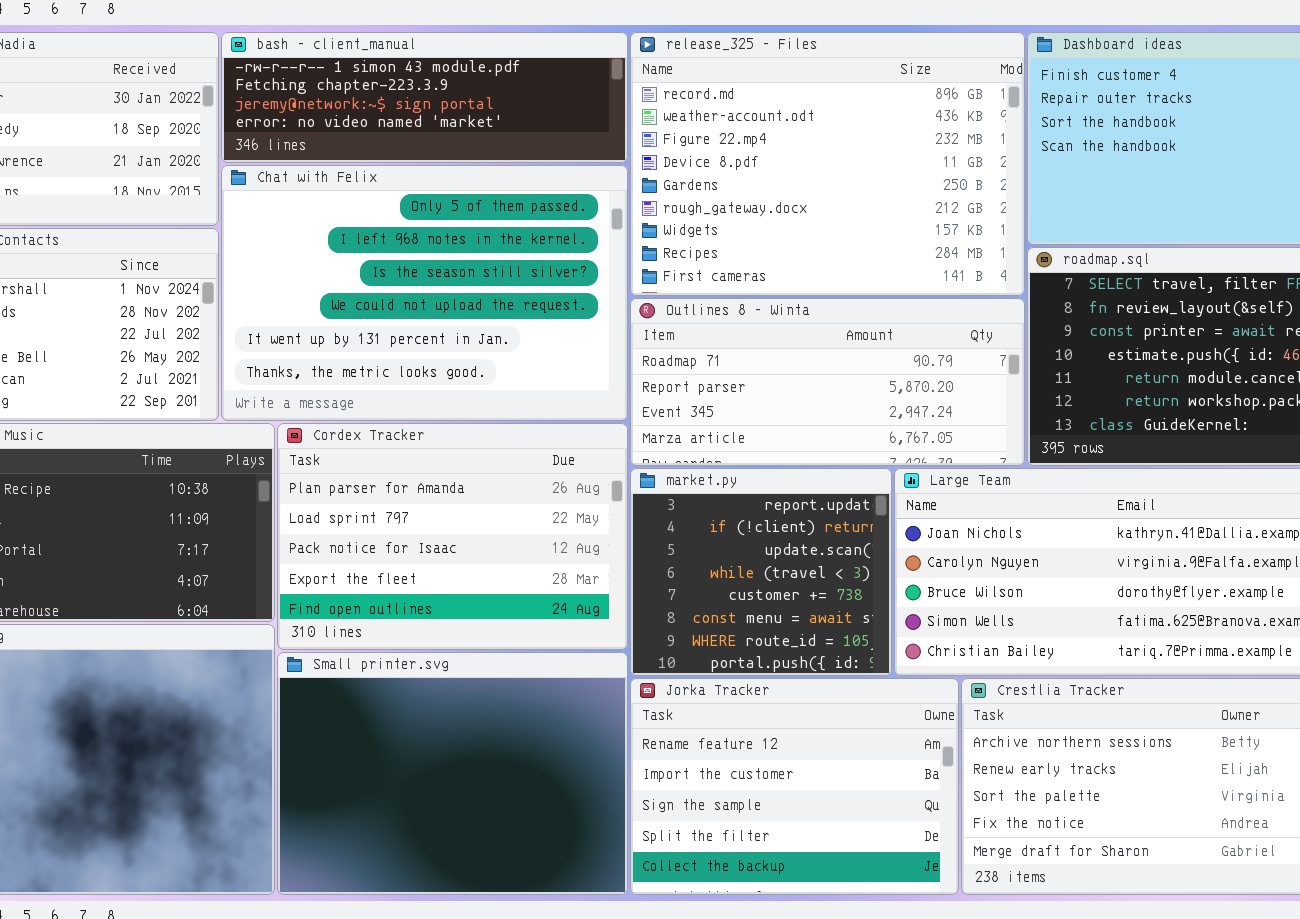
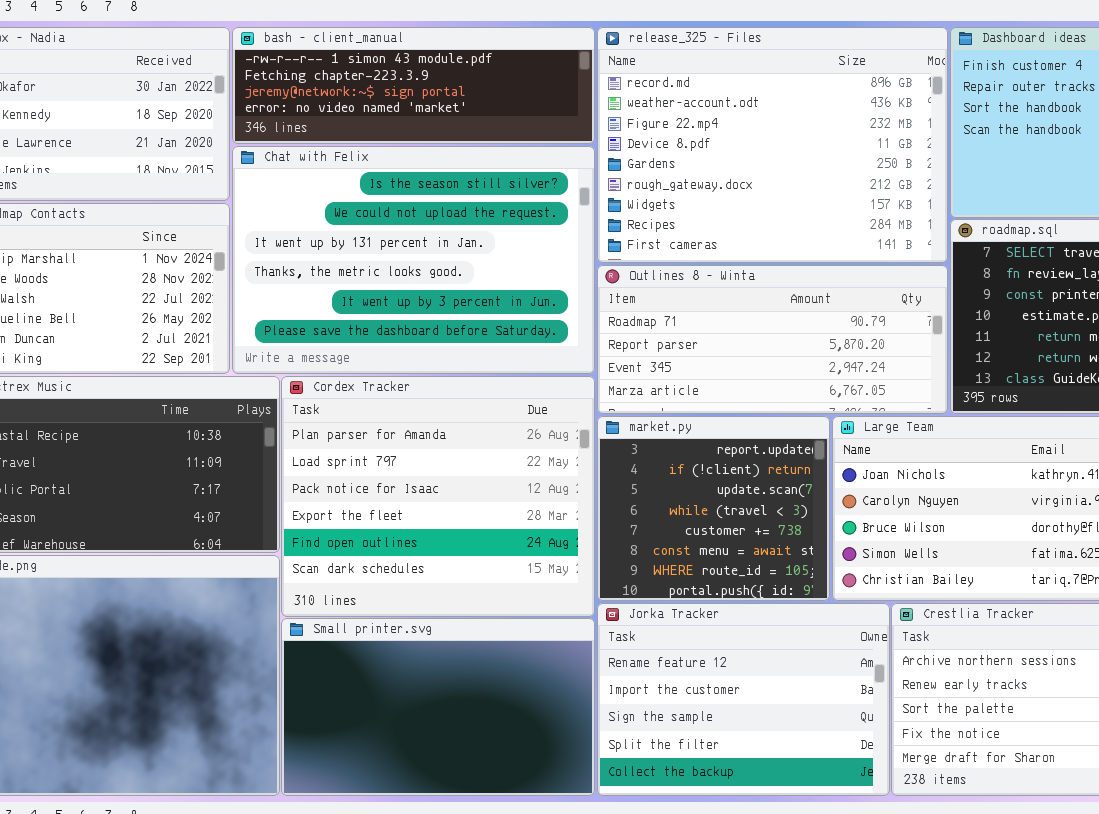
Chat with Felix: [221,165,628,421] -> [232,146,595,374], scrolled down 2 rows
Cordex Tracker: [277,423,628,650] -> [281,376,595,617], resized
Small printer.svg: [277,652,628,895] -> [281,618,595,796], resized

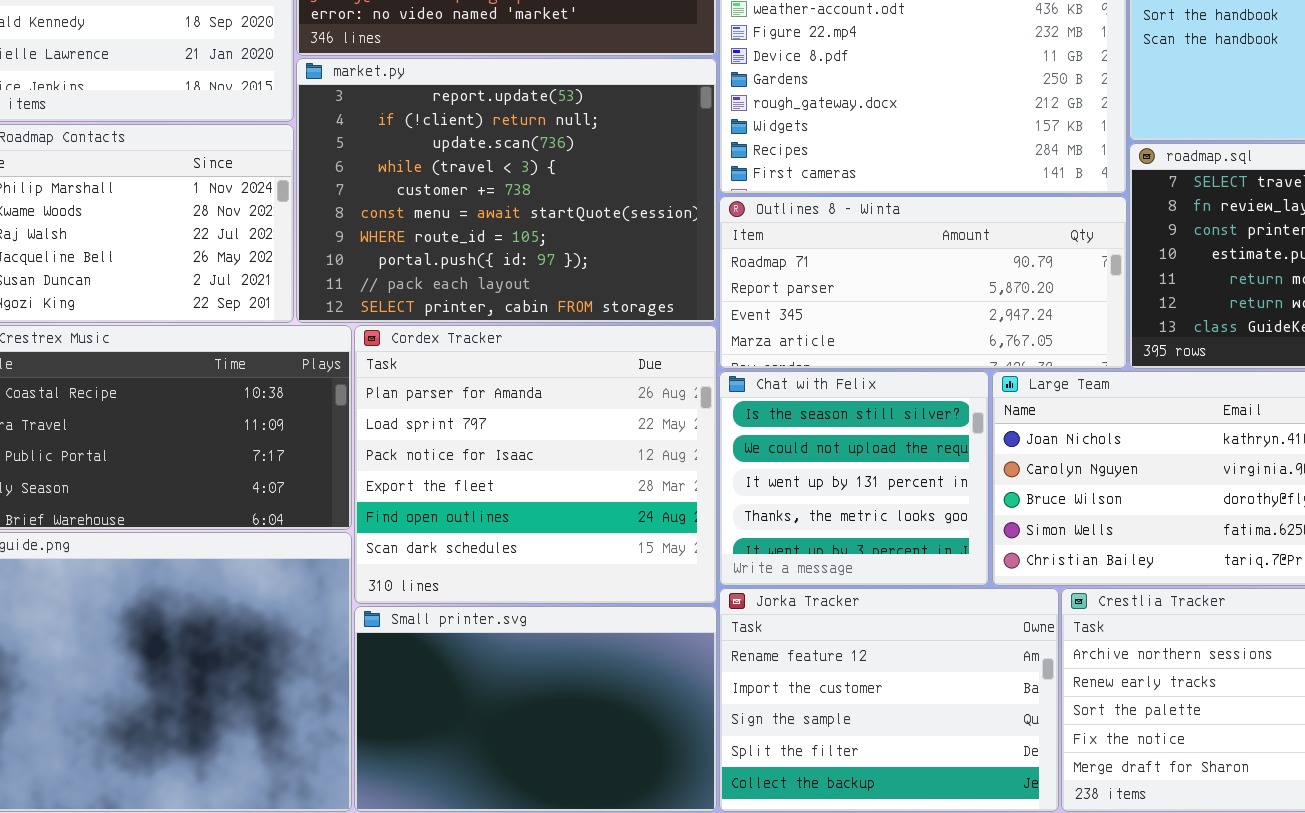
Chat with Felix: [232,146,595,374] -> [719,371,989,586], moved, resized
market.py: [597,416,830,601] -> [296,58,717,323], moved, resized

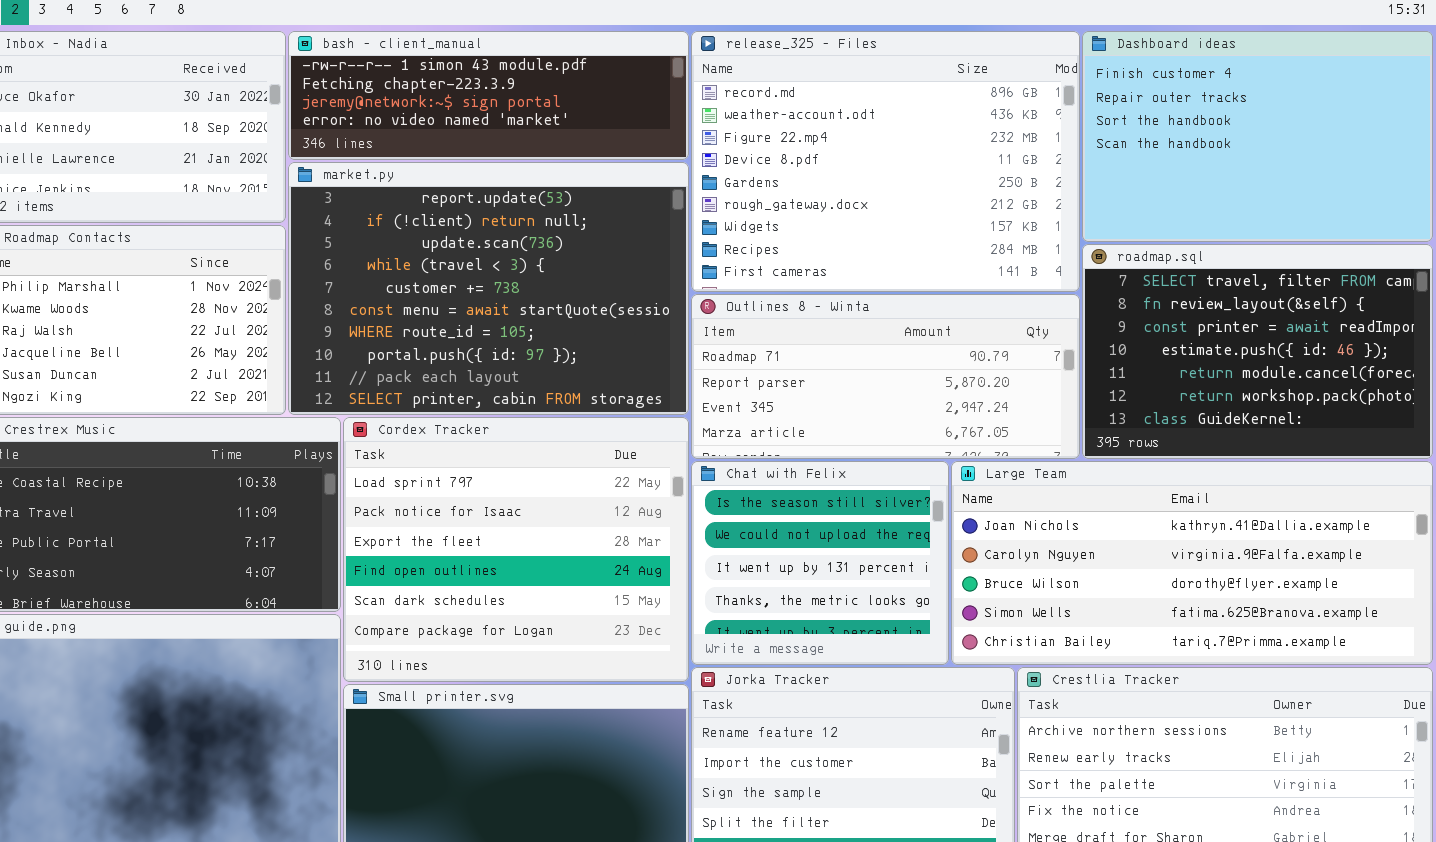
Cordex Tracker: [354,325,717,604] -> [343,417,689,682], scrolled down 1 row

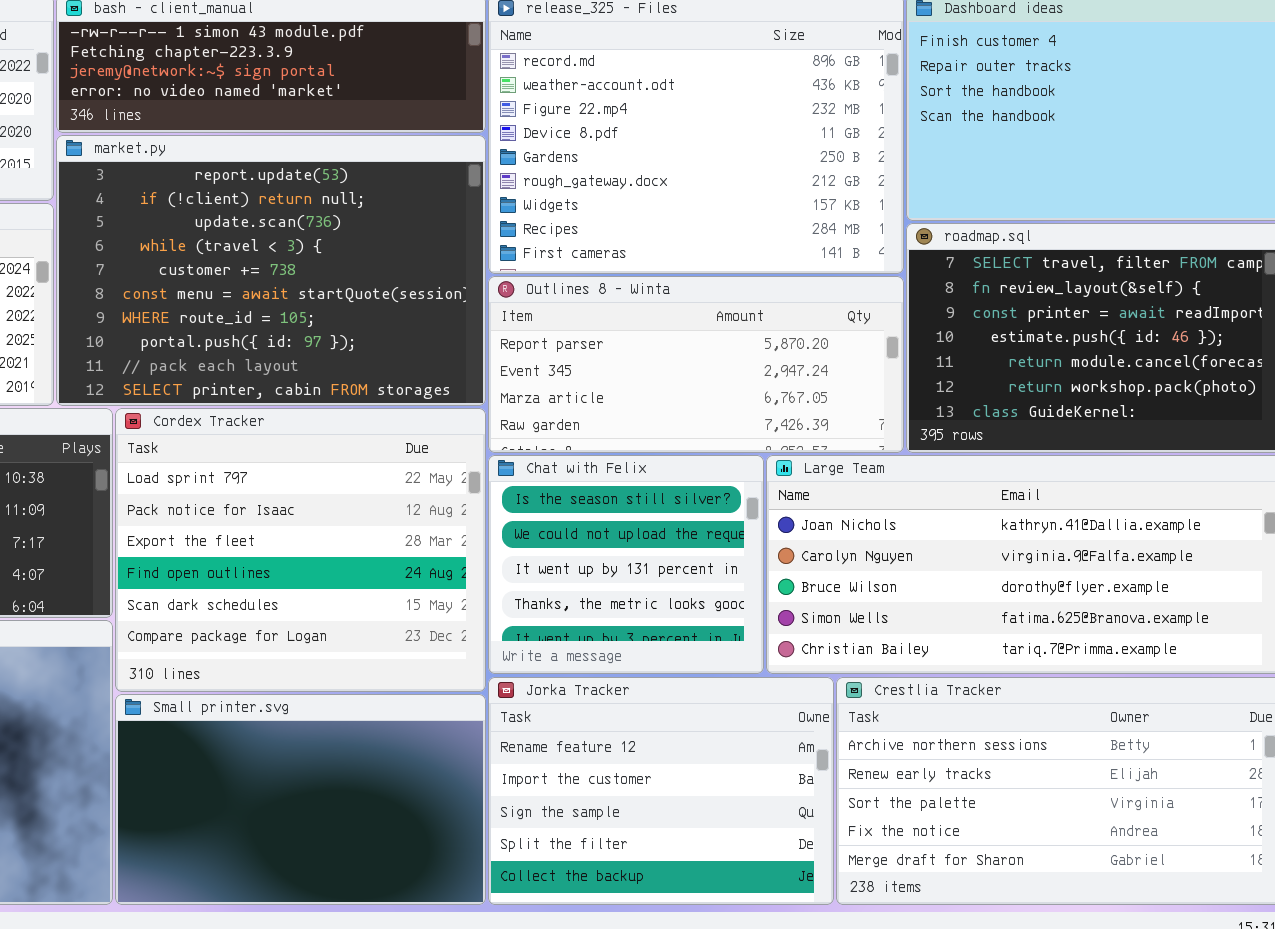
Outlines 8 - Winta: [691,294,1080,459] -> [488,276,904,453], scrolled down 1 row

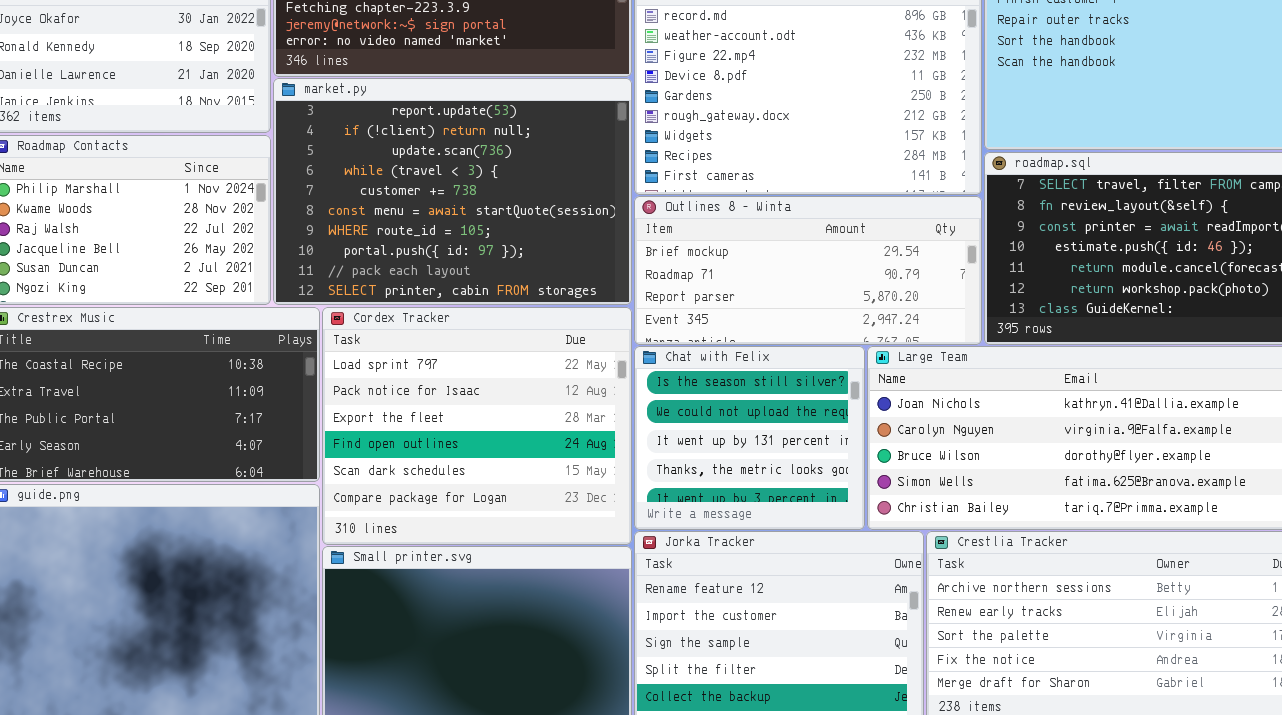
Outlines 8 - Winta: [488,276,904,453] -> [634,196,982,345], scrolled up 2 rows

